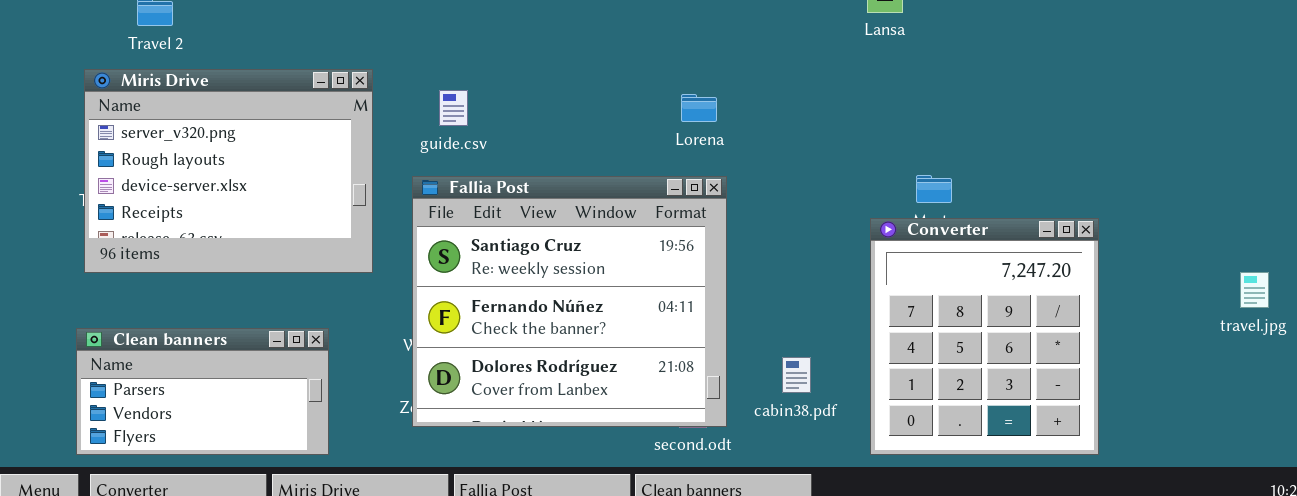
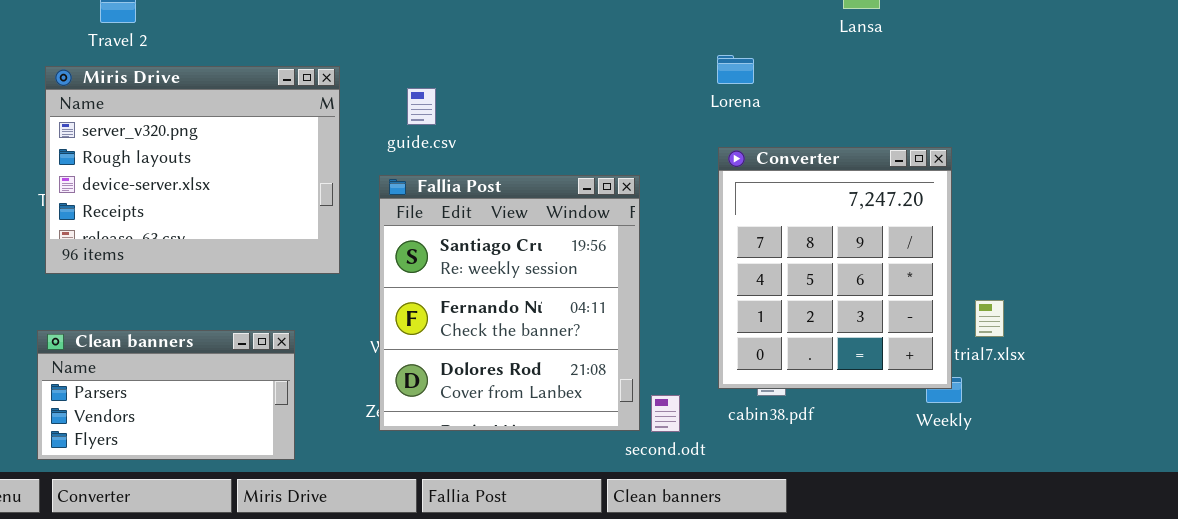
Lorena: [681,94,717,122] -> [717,55,754,84], moved
Fallia Post: [412,176,727,427] -> [379,175,640,431], resized
Converter: [870,218,1099,455] -> [718,147,952,389], moved

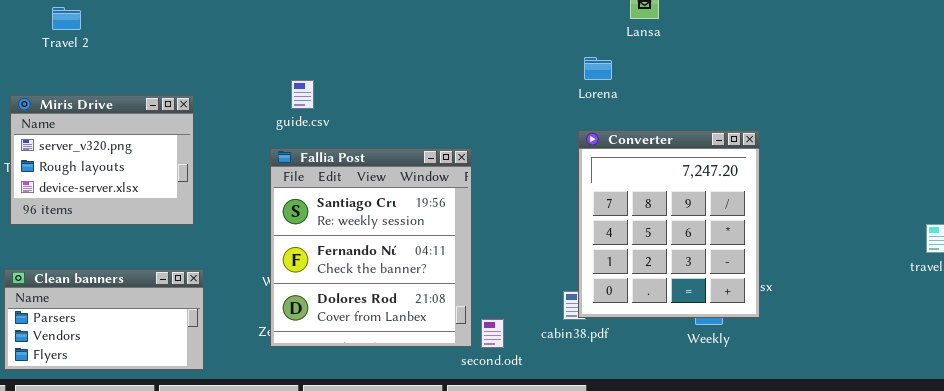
Lorena: [717,55,754,84] -> [584,57,612,80], moved
Miris Drive: [45,66,340,274] -> [10,95,194,225], resized
Converter: [718,147,952,389] -> [578,130,760,318], moved

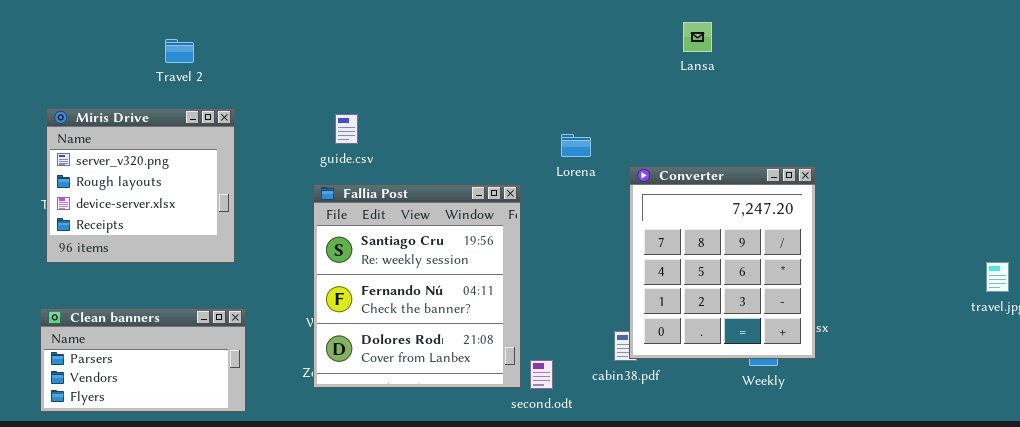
Travel 2: [52,7,81,30] -> [165,39,194,63], moved
Lorena: [584,57,612,80] -> [561,134,591,157], moved
Miris Drive: [10,95,194,225] -> [46,108,235,263], resized

